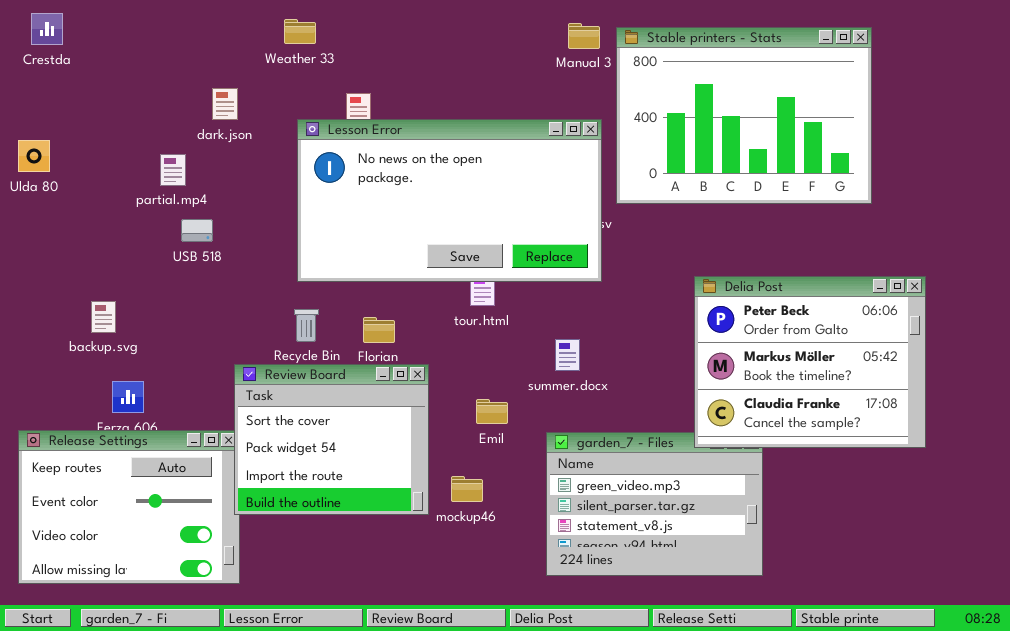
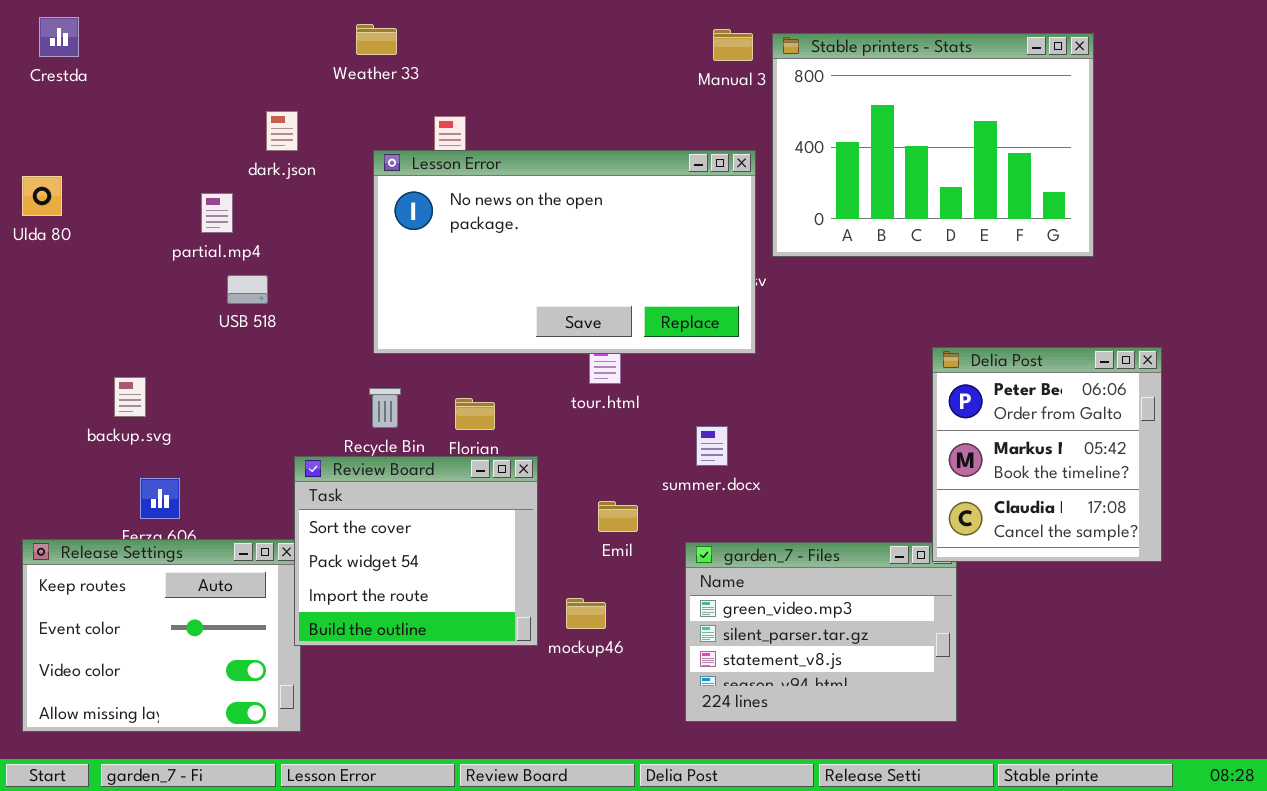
Delia Post: [694,276,926,448] -> [932,347,1162,562], resized

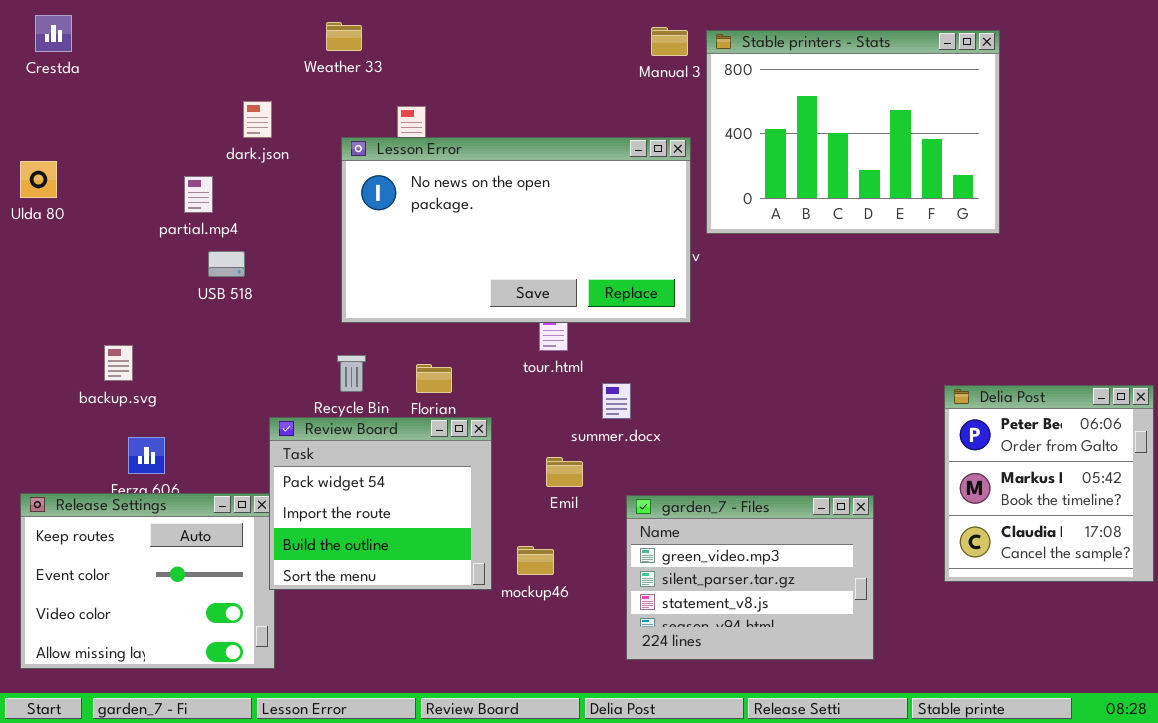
Delia Post: [932,347,1162,562] -> [944,385,1154,582], moved
summer.docx: [696,426,728,466] -> [602,383,631,419], moved
Review Board: [294,456,538,646] -> [269,417,492,590], scrolled down 1 row

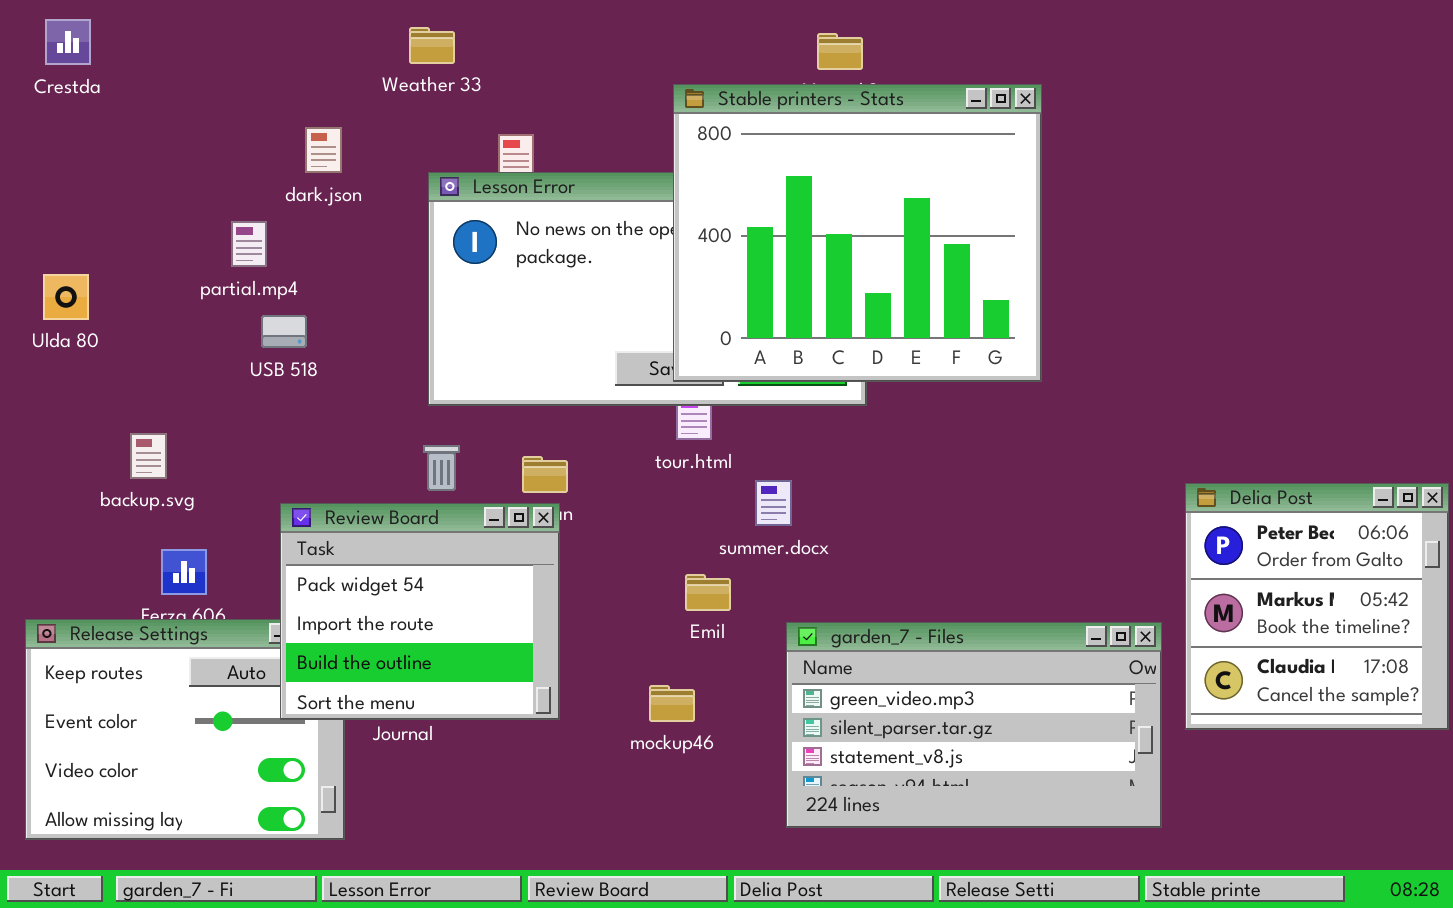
Stable printers - Stats: [706,30,1000,234] -> [673,84,1042,382], moved, resized
Ulda 80: [20,161,57,198] -> [43,274,89,320], moved
Review Board: [269,417,492,590] -> [280,503,560,720], moved
garden_7 - Files: [626,495,874,660] -> [786,622,1162,828], resized

